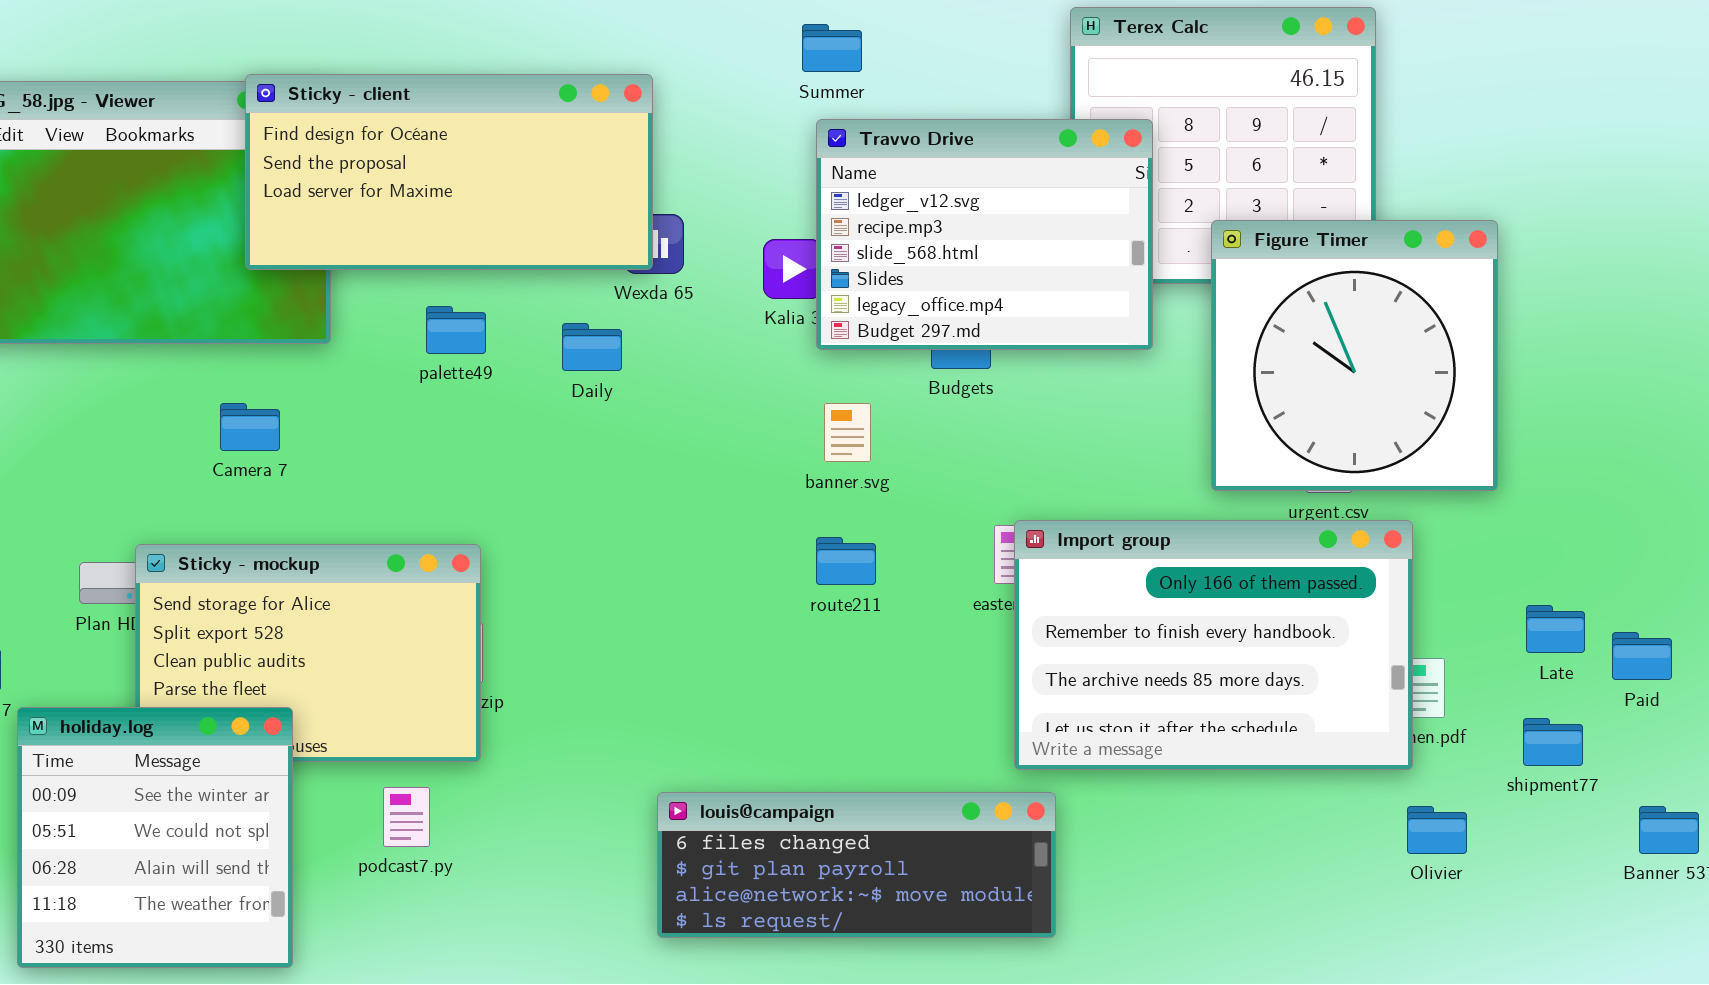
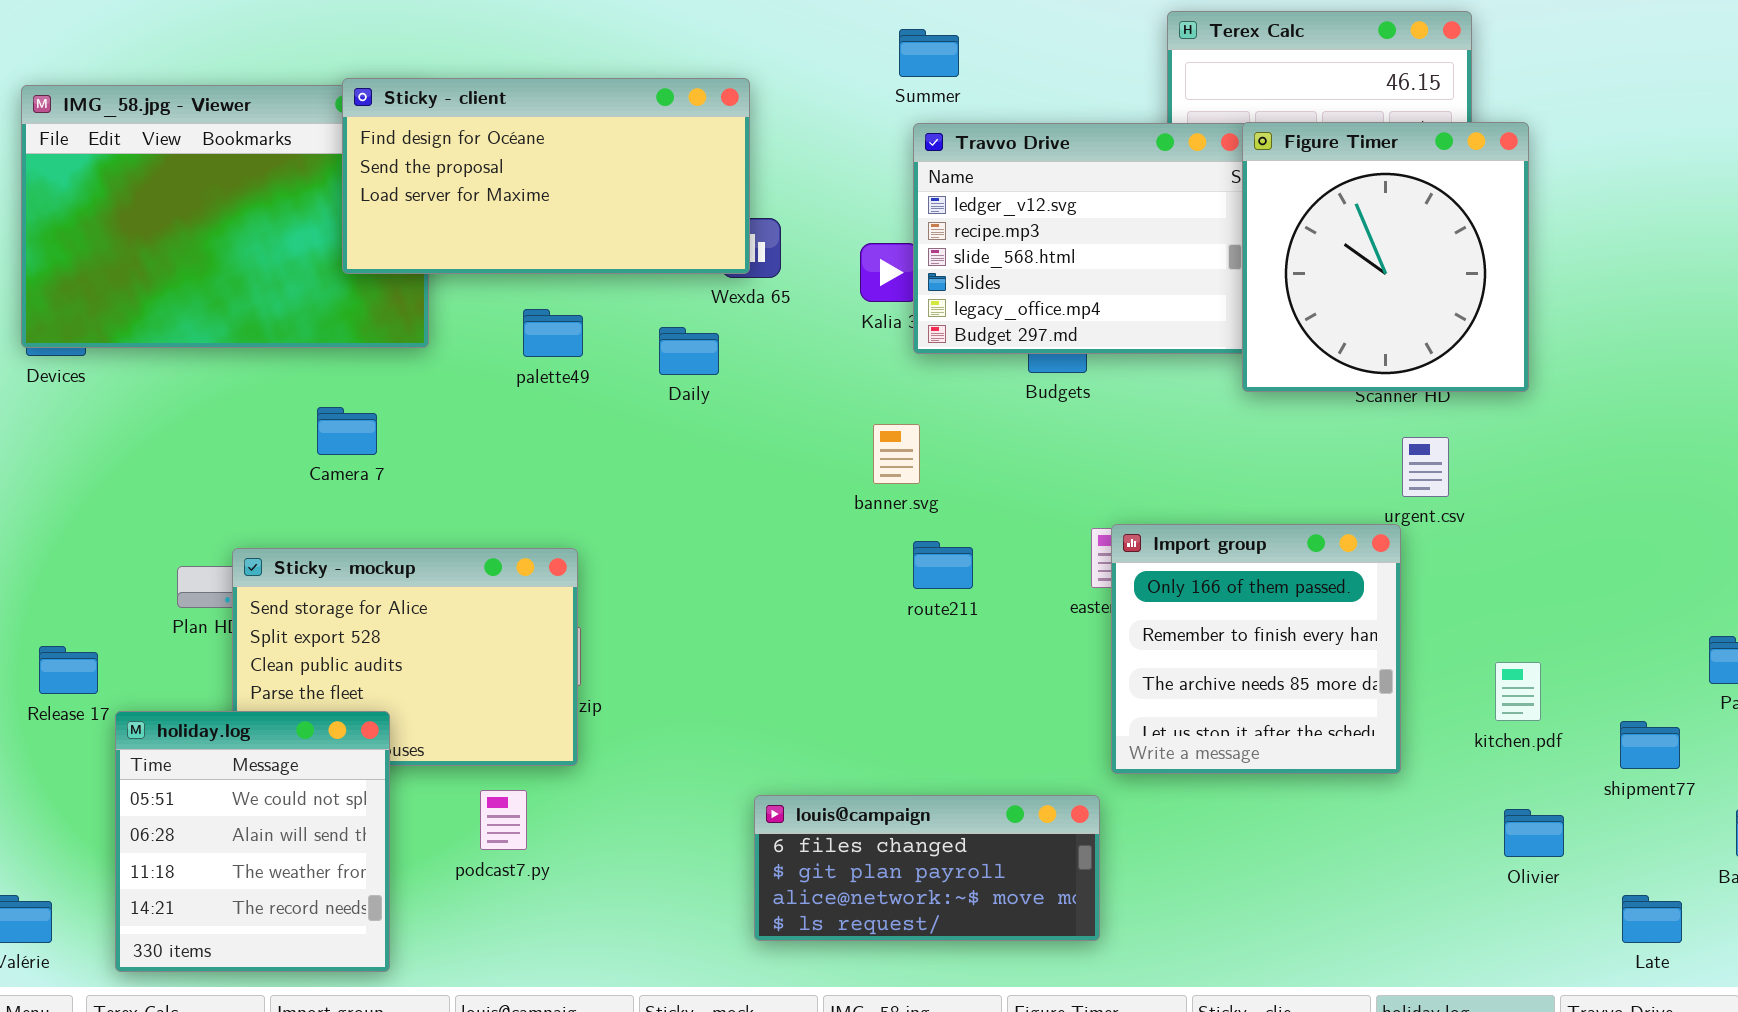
Figure Timer: [1211,220,1498,491] -> [1242,122,1529,392], moved
banner.svg: [824,403,871,462] -> [873,424,920,484], moved
Import group: [1014,520,1413,770] -> [1111,524,1401,774], resized
Late: [1526,605,1585,653] -> [1622,895,1682,943], moved
holiday.log: [17,707,293,968] -> [115,711,390,972], scrolled down 1 row
louis@campaign: [657,792,1056,938] -> [754,795,1100,941], resized

